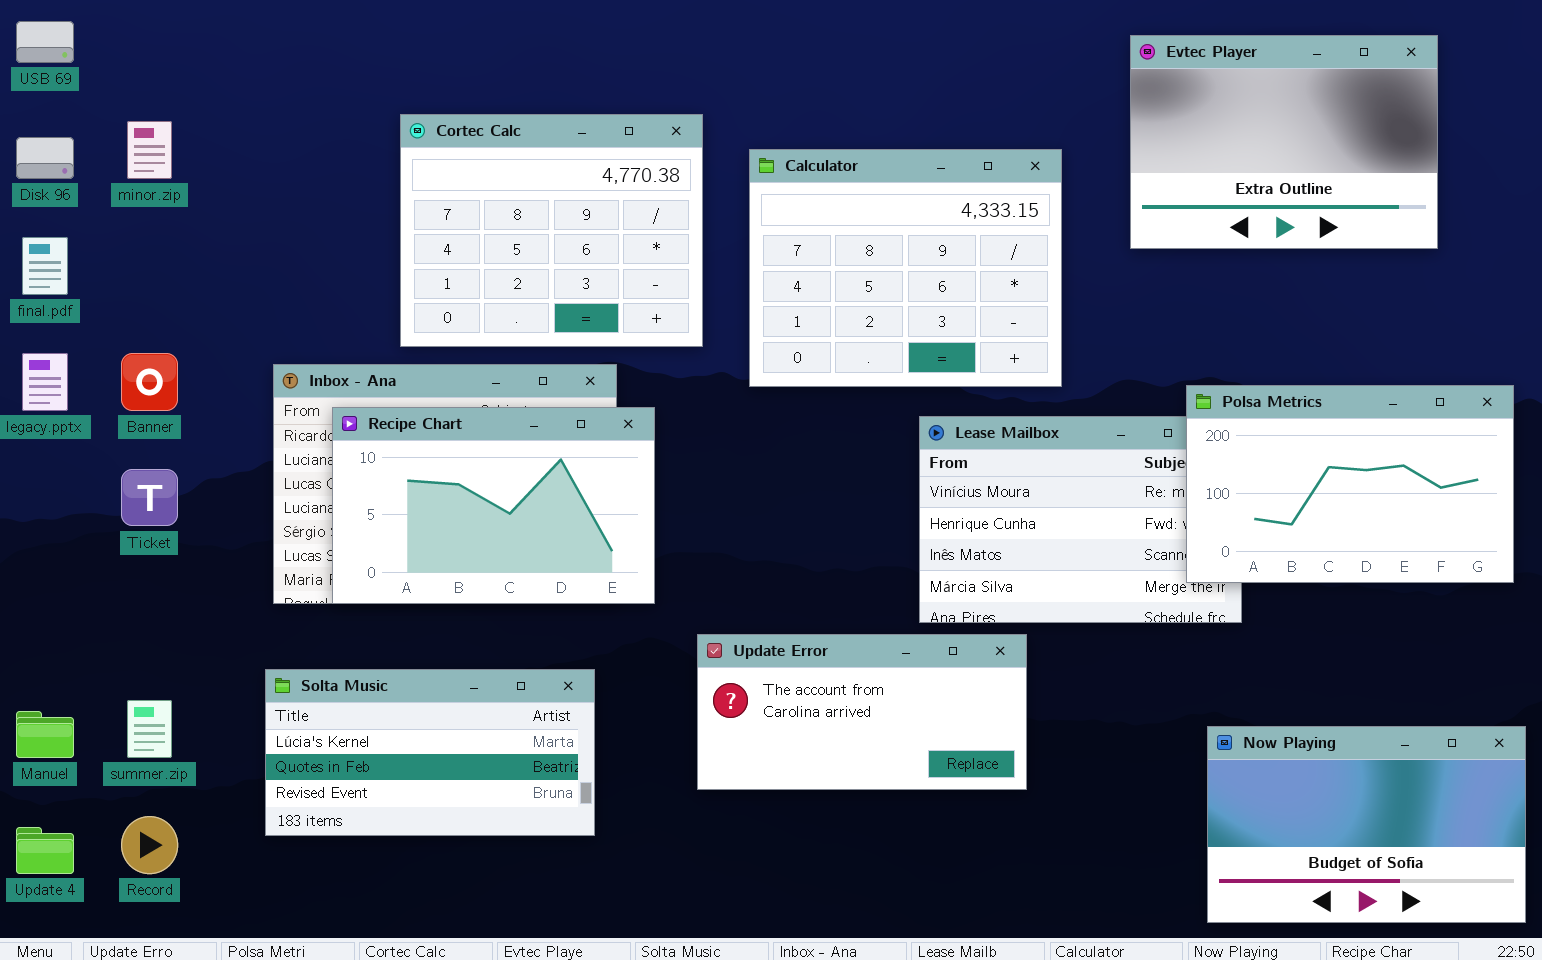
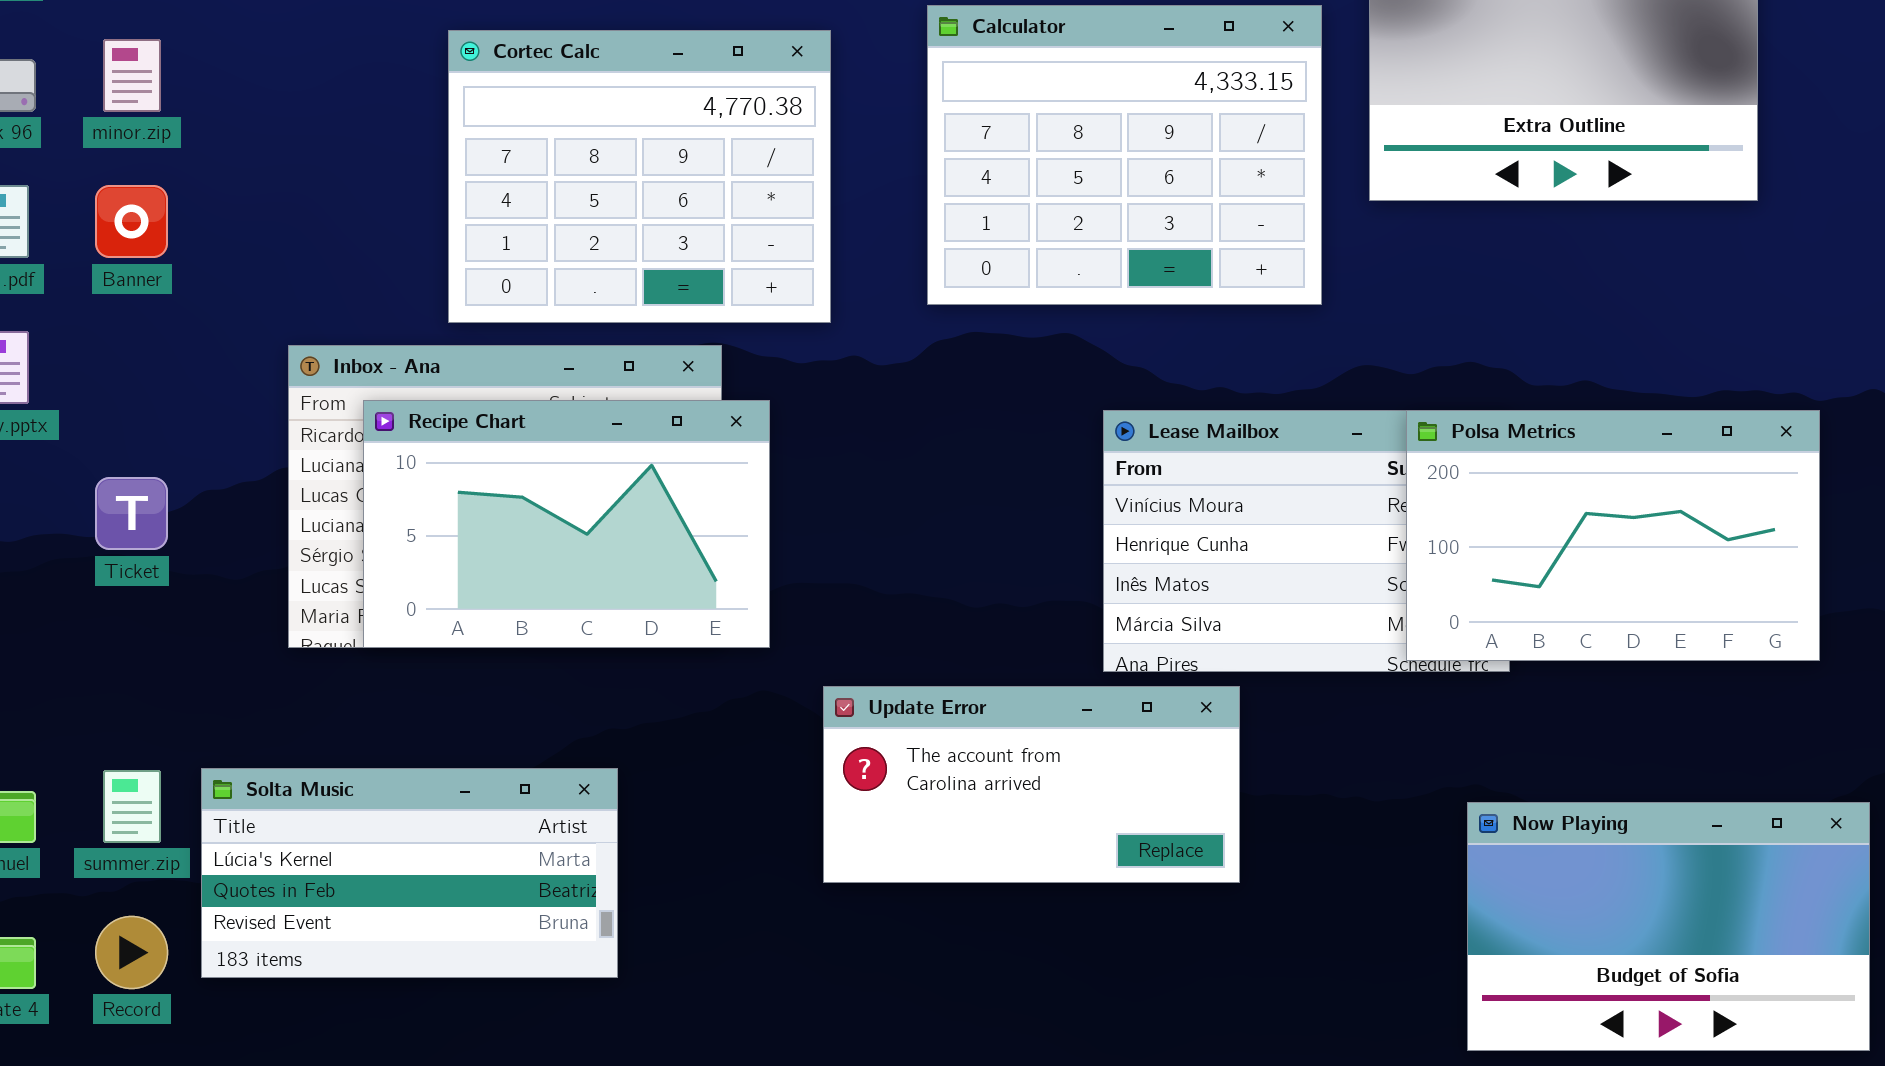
Calculator: [749,149,1062,387] -> [927,5,1322,305], moved
Banner: [121,353,178,411] -> [95,185,168,258], moved
Polsa Metrics: [1186,385,1514,583] -> [1406,410,1820,661], moved
Solta Music: [265,669,595,836] -> [201,768,618,978], moved

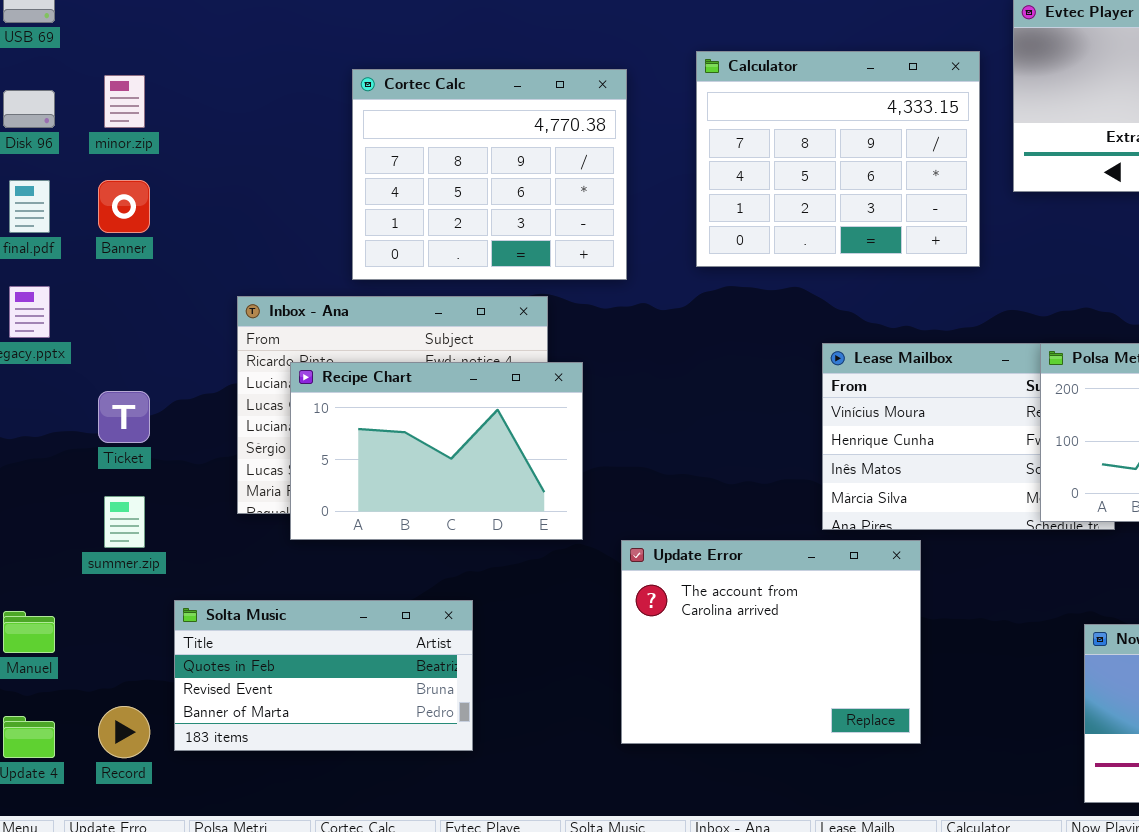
Recipe Chart: [363,400,770,648] -> [290,362,583,540], moved
Update Error: [823,686,1240,883] -> [621,540,921,744], resized
Solta Music: [201,768,618,978] -> [174,600,473,751], scrolled down 1 row
summer.zip: [103,770,161,843] -> [104,496,145,548], moved

